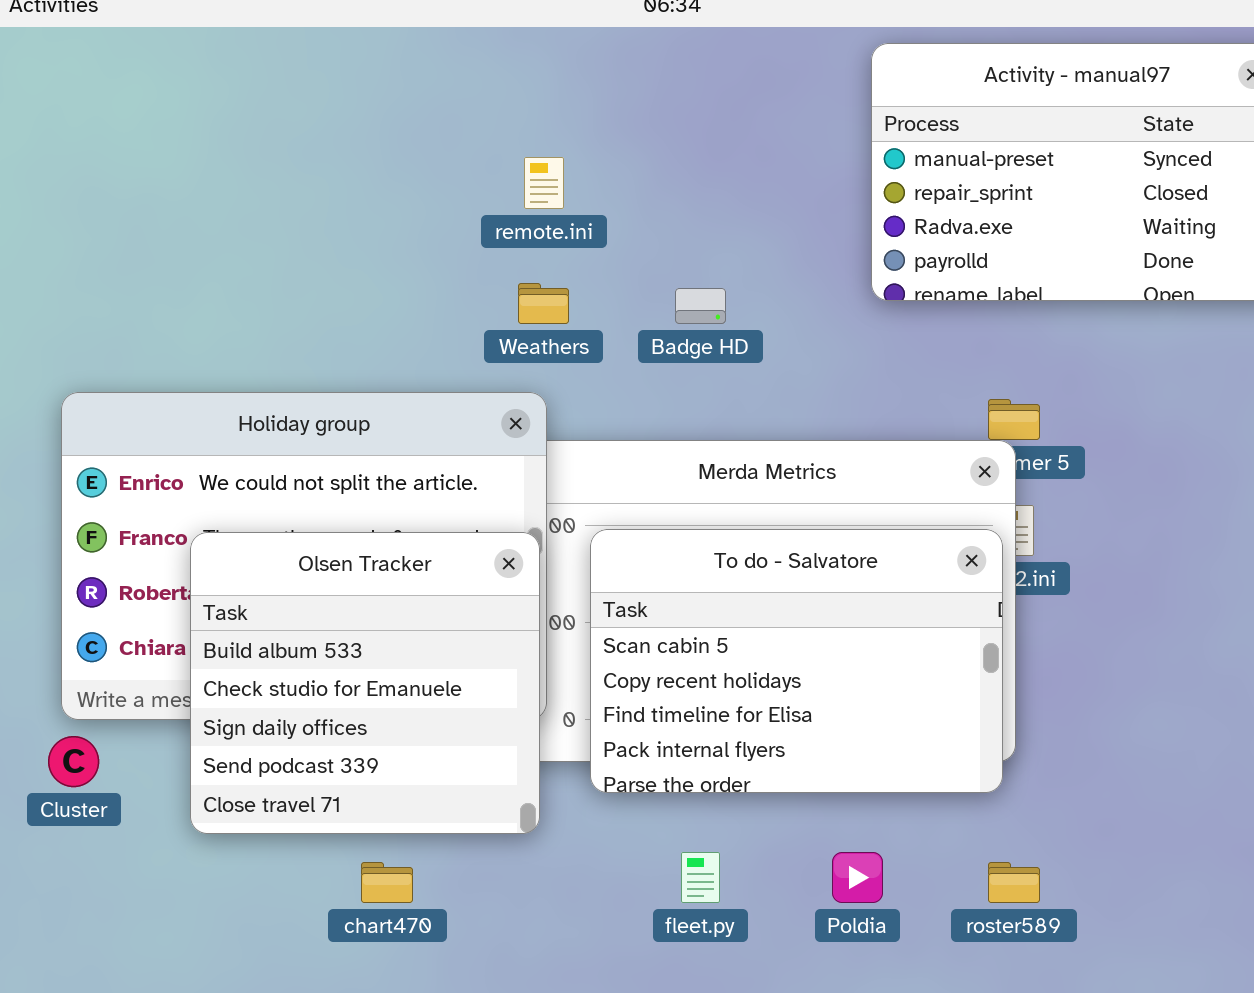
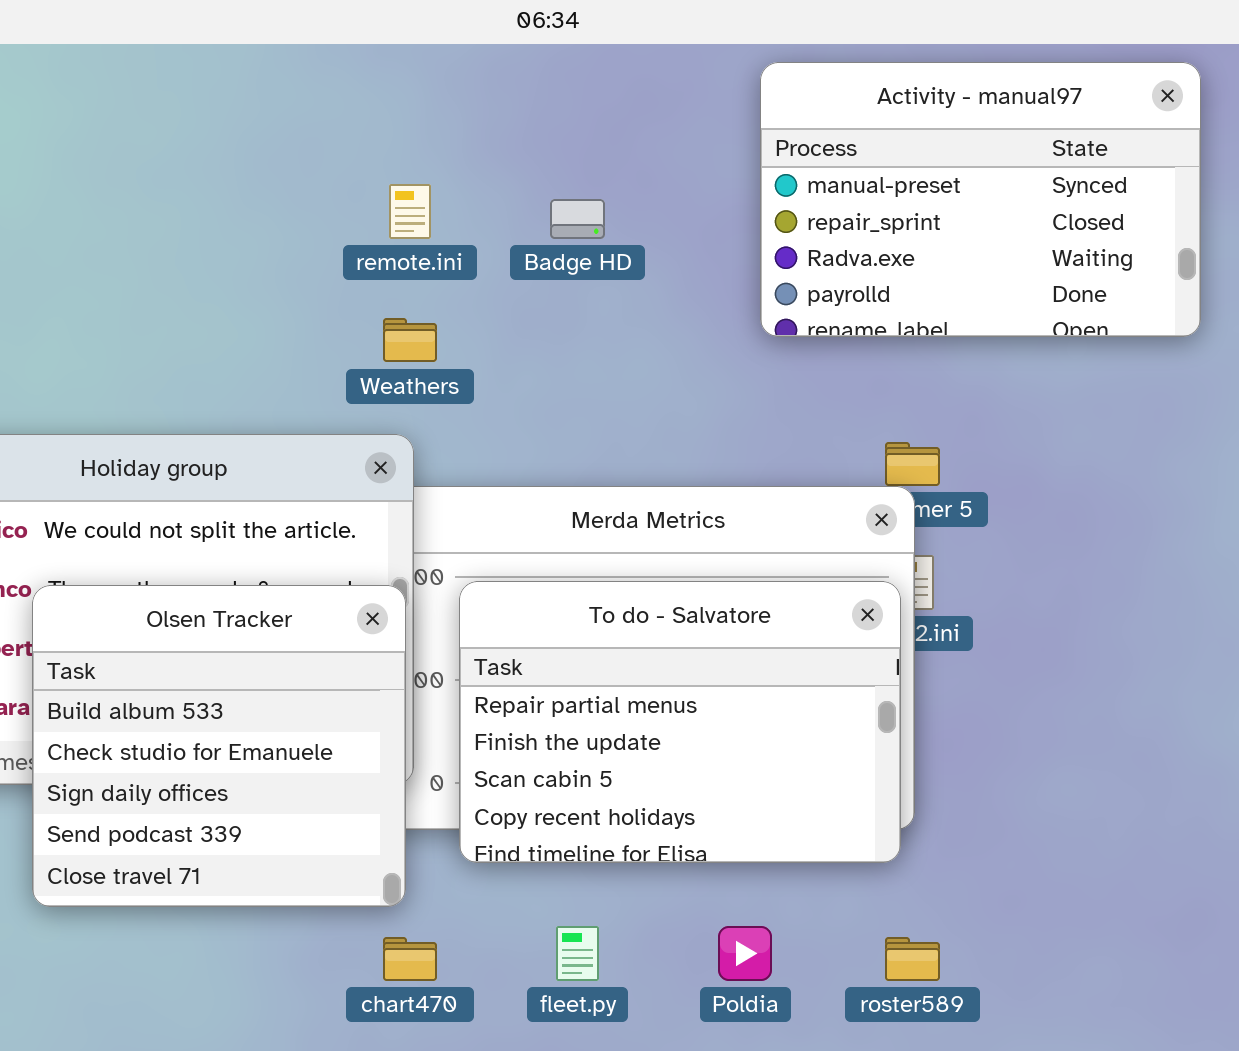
Badge HD: [675,288,726,324] -> [550,199,605,239], moved
To do - Salvatore: [590,529,1003,793] -> [459,581,901,863], scrolled up 2 rows
chart470: [361,862,413,903] -> [383,937,437,981], moved

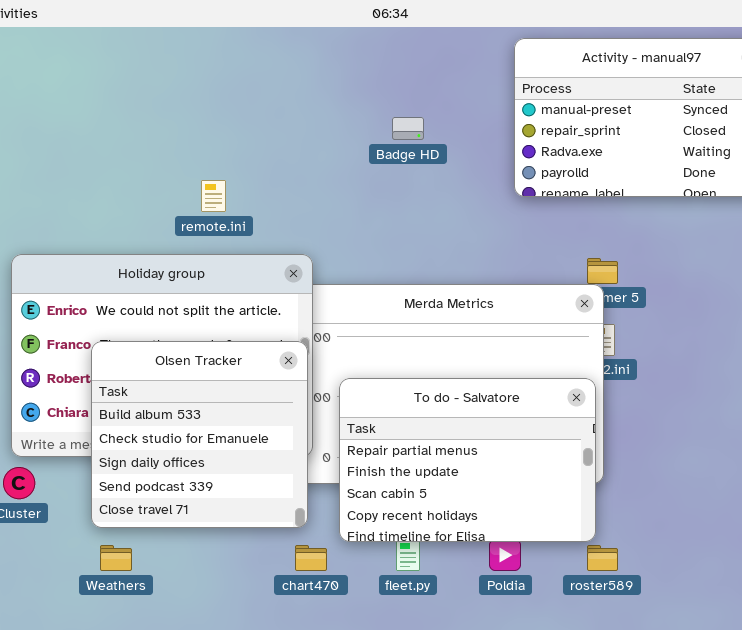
remote.ini: [389,184,431,239] -> [201,180,226,212], moved
Weathers: [383,318,437,362] -> [100,545,132,571], moved
To do - Salvatore: [459,581,901,863] -> [339,378,596,542], moved

